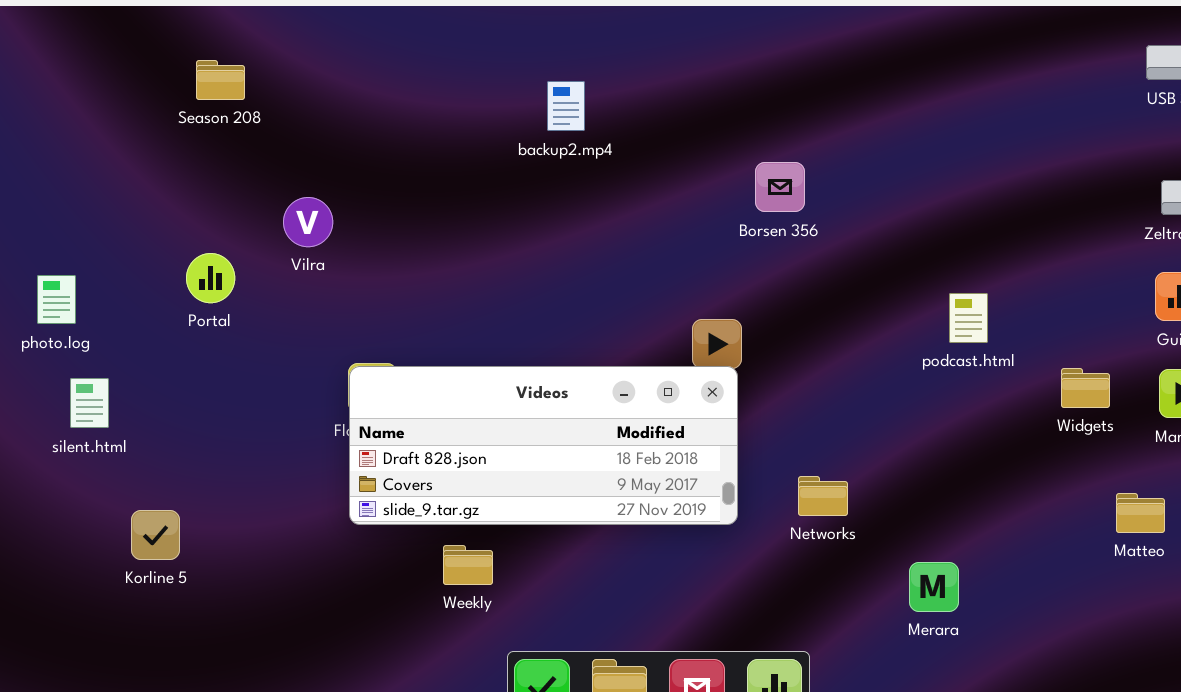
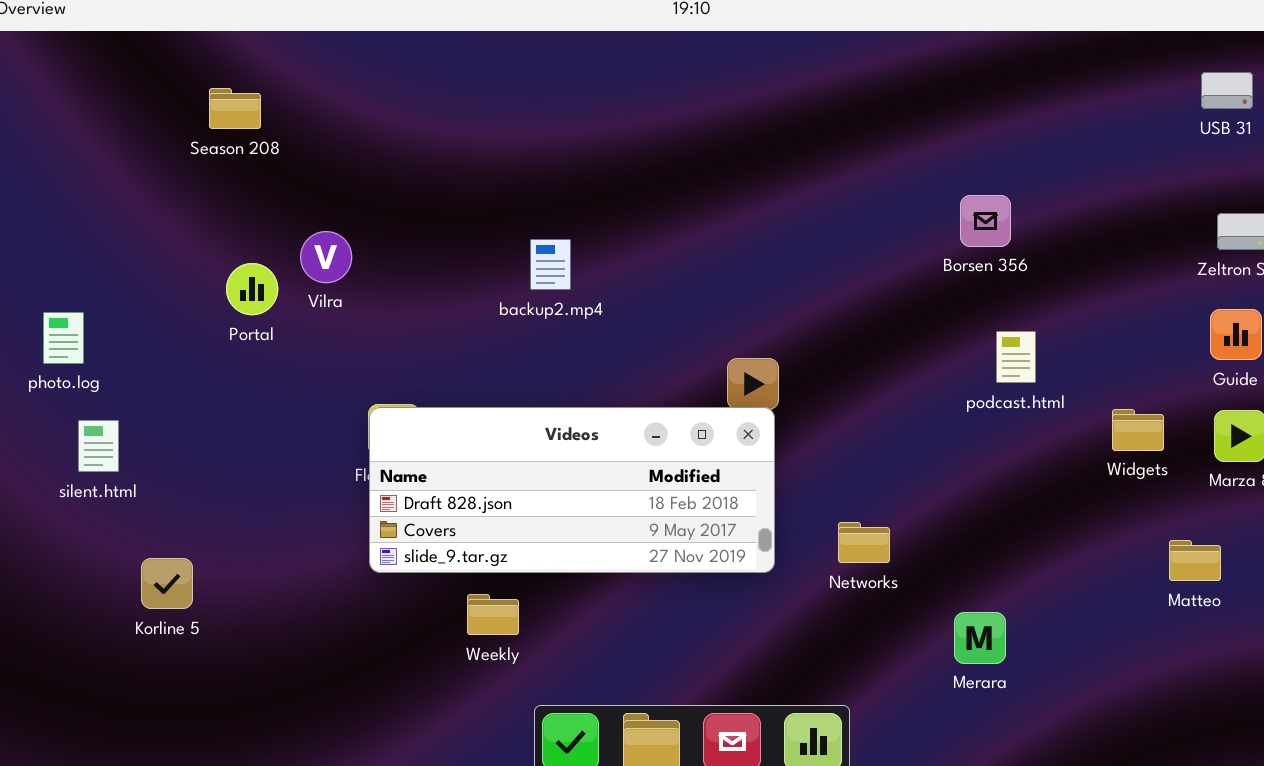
backup2.mp4: [547,81,585,131] -> [530,239,571,290], moved
Borsen 356: [755,162,805,212] -> [960,195,1011,247], moved
Portal: [186,253,235,303] -> [226,263,278,315], moved

